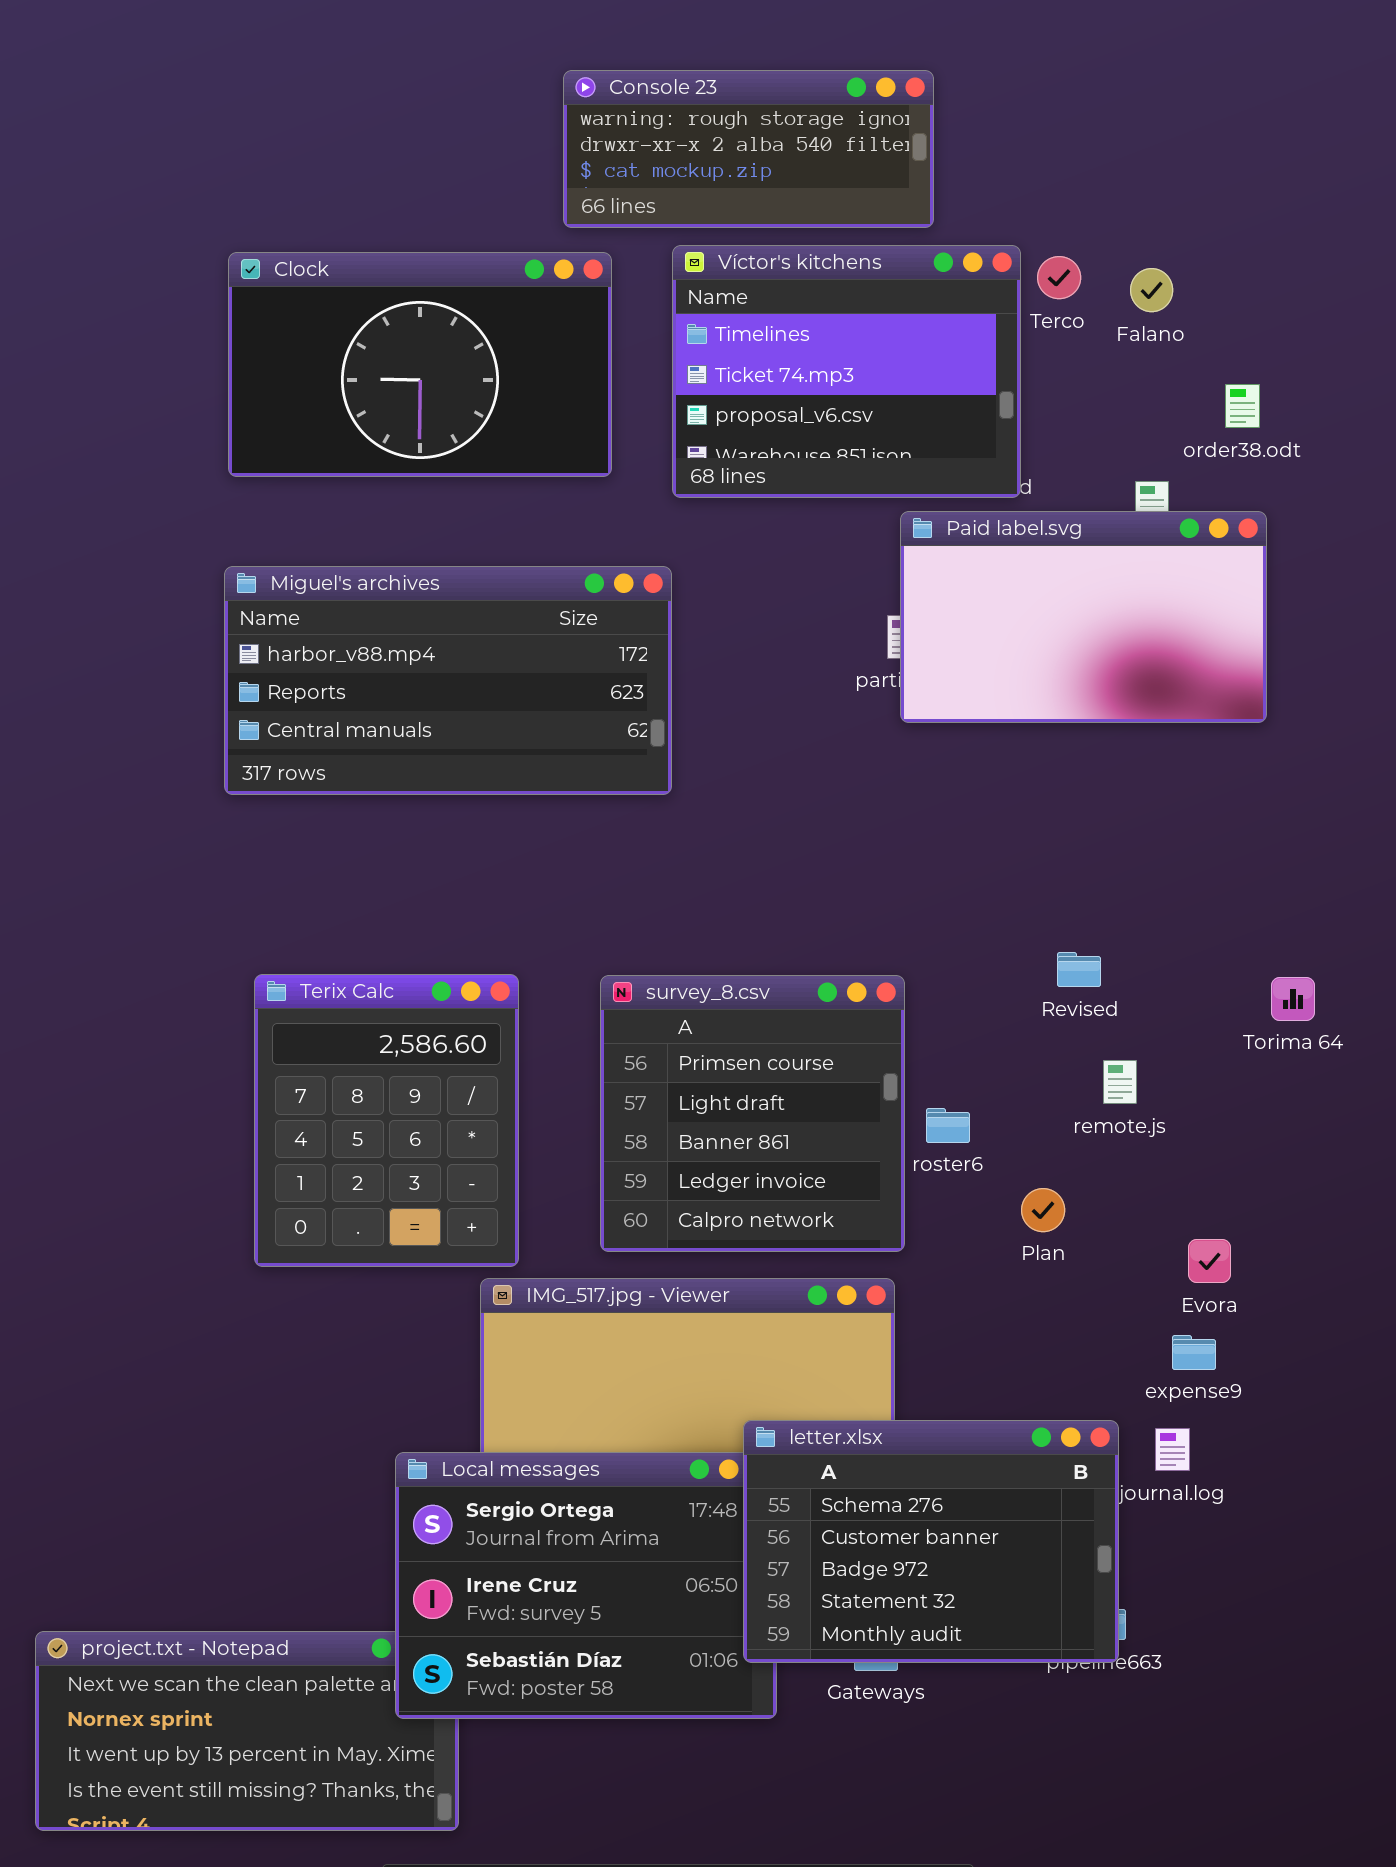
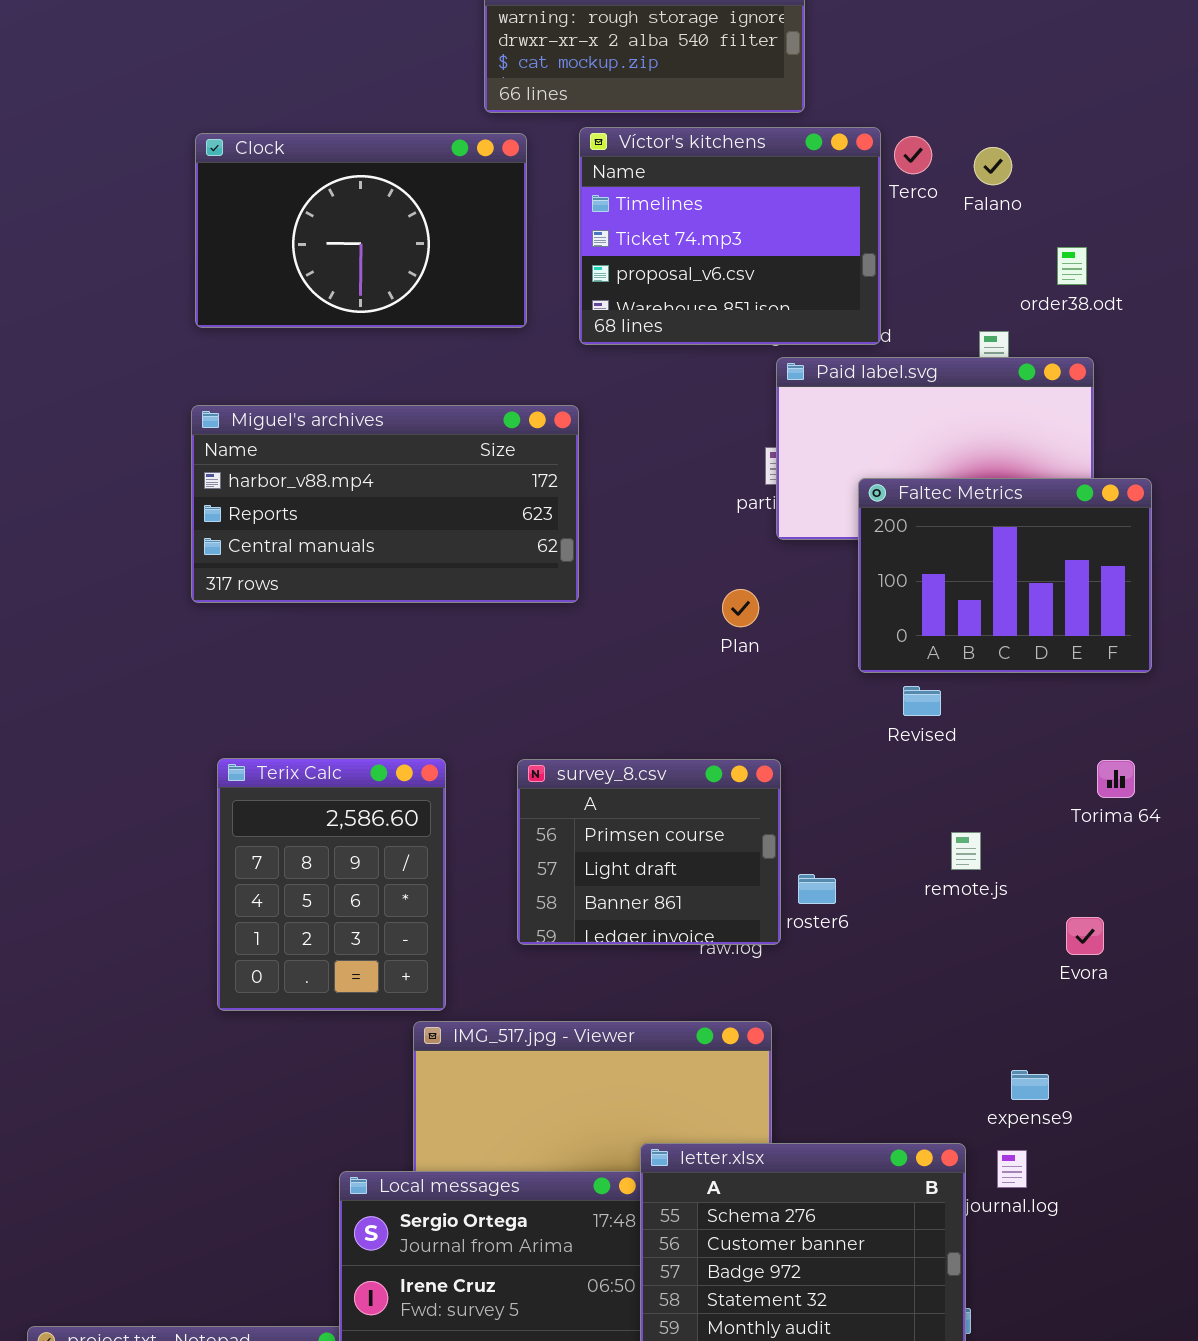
Faltec Metrics: none -> [858,478,1152,673], opened
Revised: [1057,952,1101,987] -> [903,686,941,716], moved
survey_8.csv: [600,975,905,1252] -> [517,759,781,945], resized
Plan: [1021,1188,1065,1232] -> [722,589,759,627], moved
Evora: [1188,1239,1231,1283] -> [1066,917,1104,955], moved

